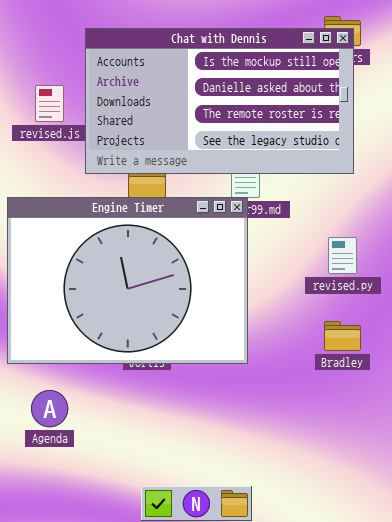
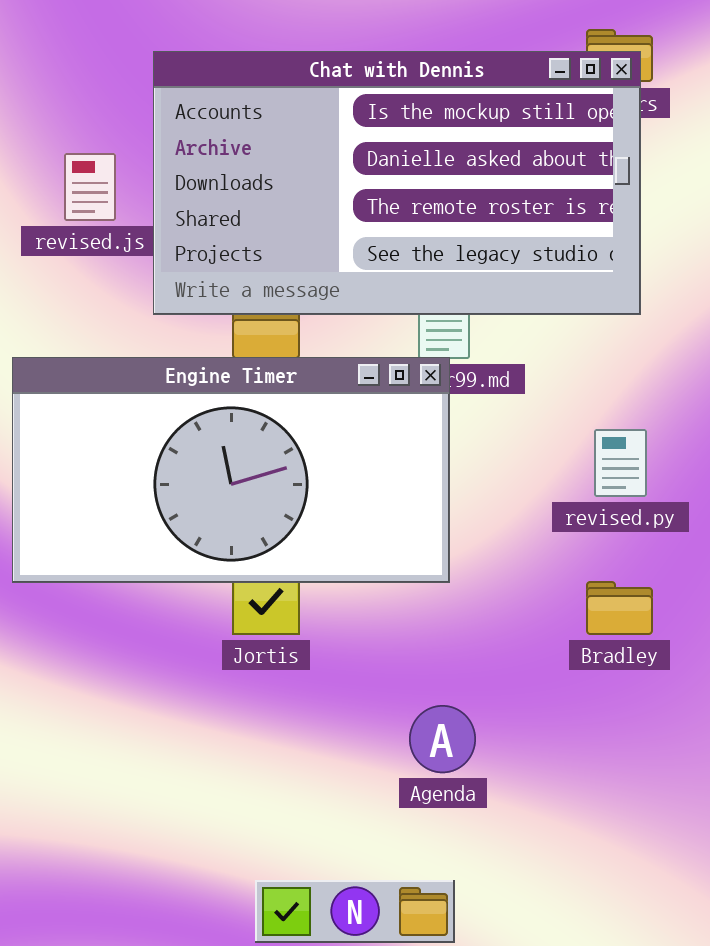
Engine Timer: [7,197,248,364] -> [12,357,450,583], resized
Agenda: [31,390,68,427] -> [409,705,476,773], moved

